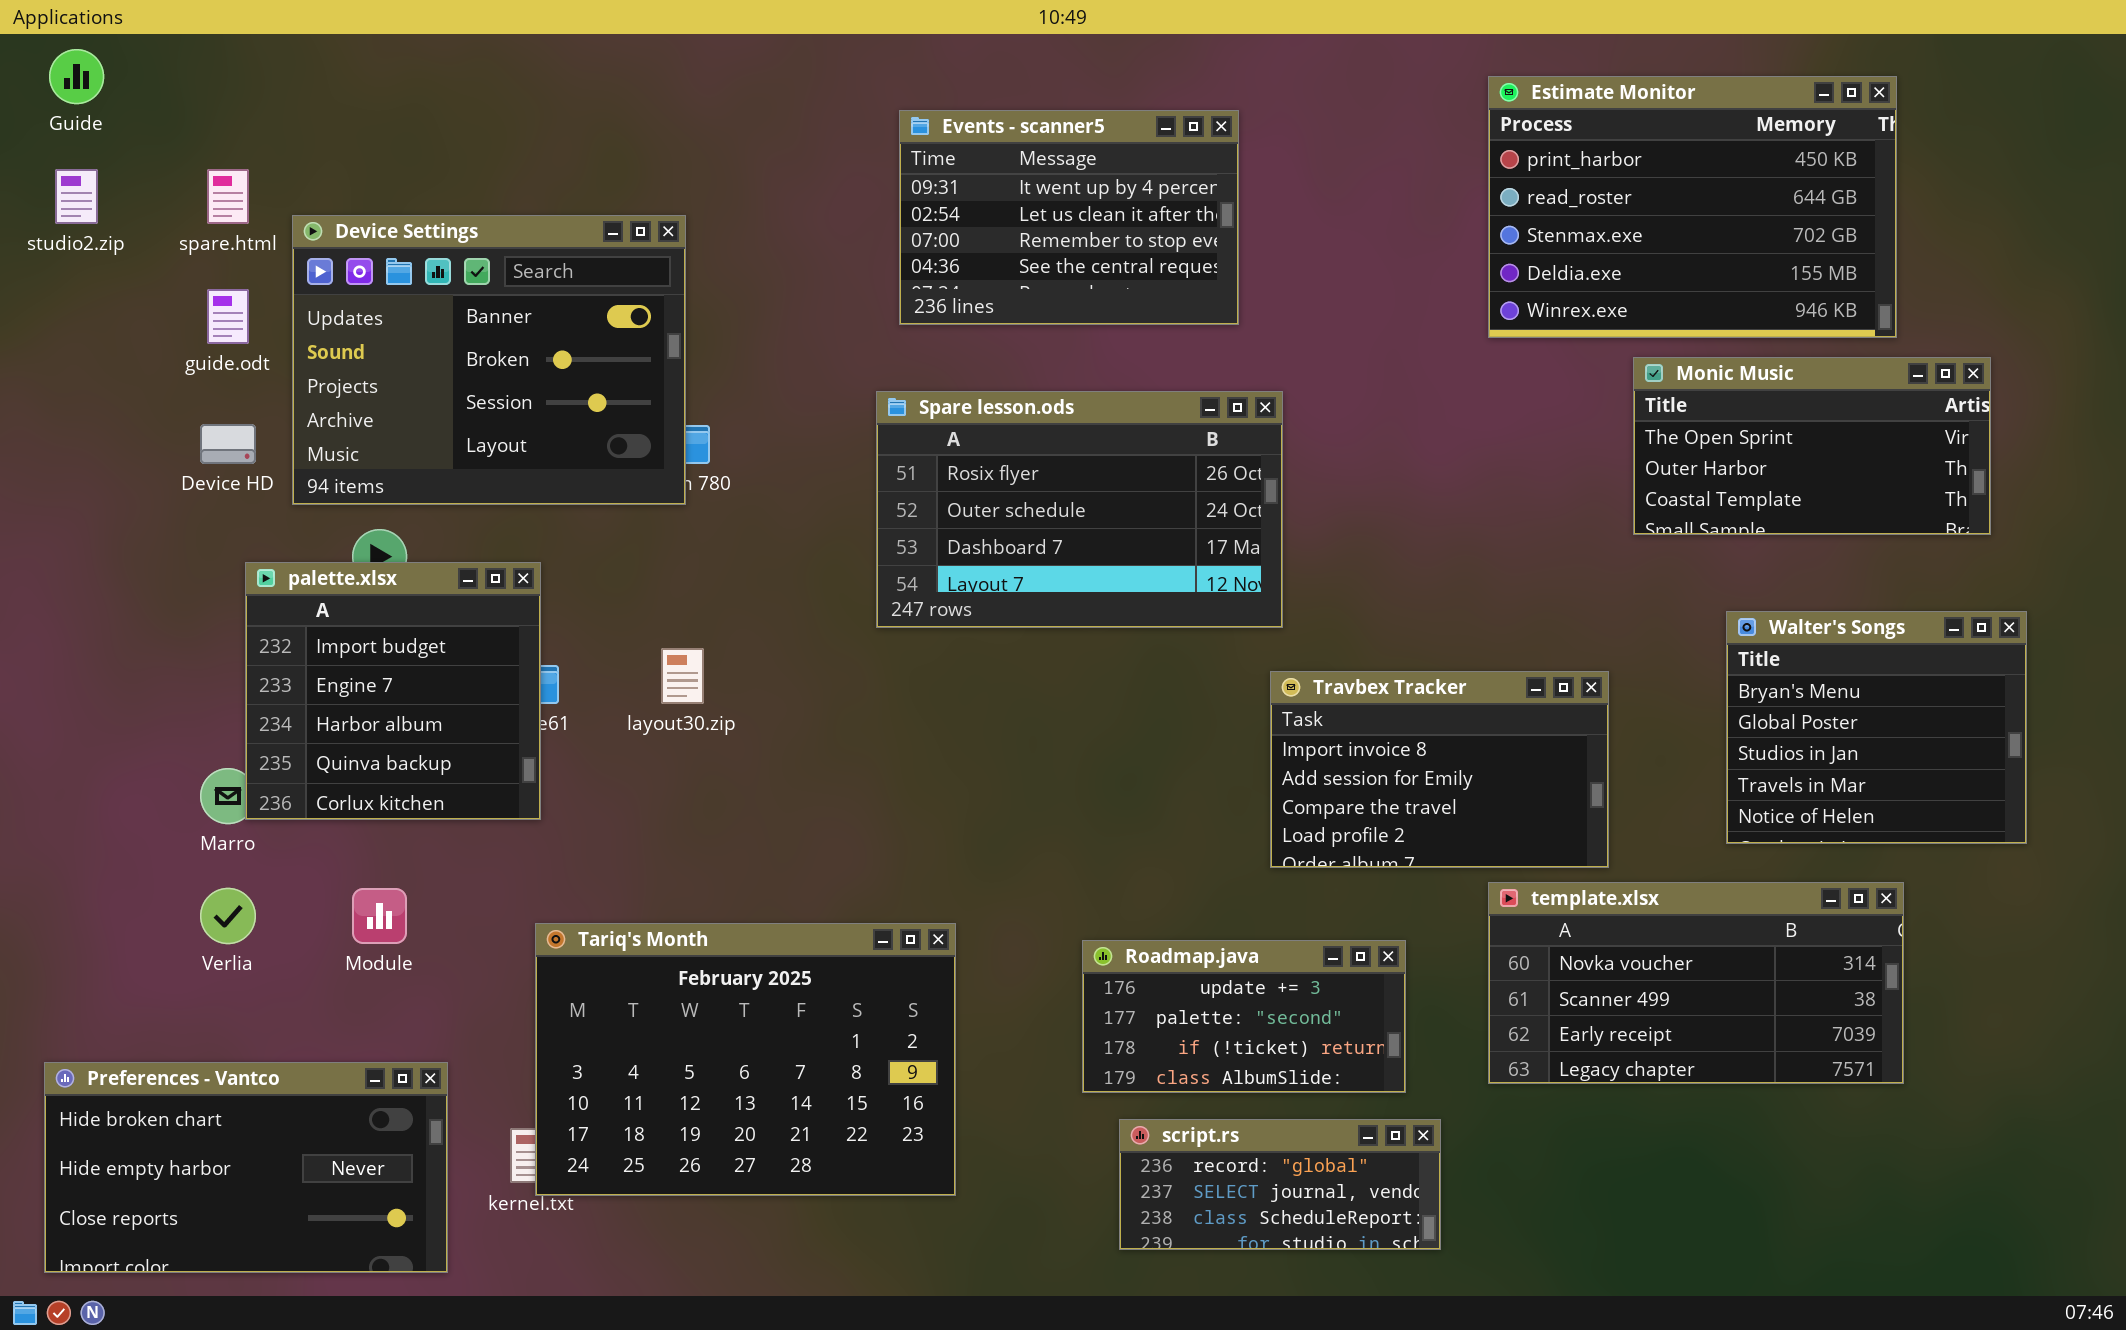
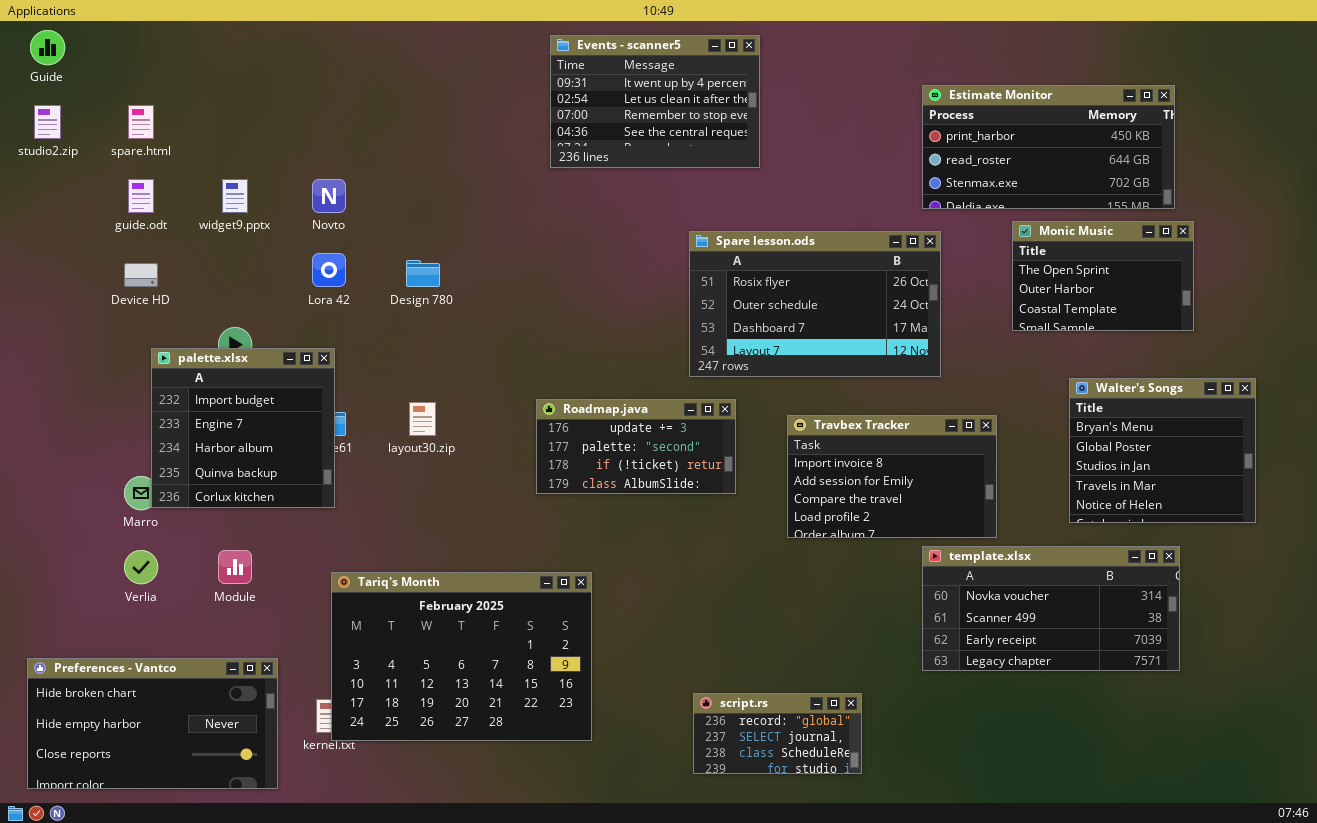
Estimate Monitor: [1488,76,1897,338] -> [922,85,1175,209], resized
Events - scanner5: [899,110,1239,325] -> [550,35,760,168], moved
Device Settings: [292,215,686,505] -> none, closed
Monic Music: [1633,357,1991,535] -> [1012,221,1194,331], resized
Spare lesson.ods: [876,391,1283,628] -> [689,231,941,377], moved
Roadmap.java: [1082,940,1406,1093] -> [536,399,736,494], moved
script.rs: [1119,1119,1441,1250] -> [693,693,862,774], resized

